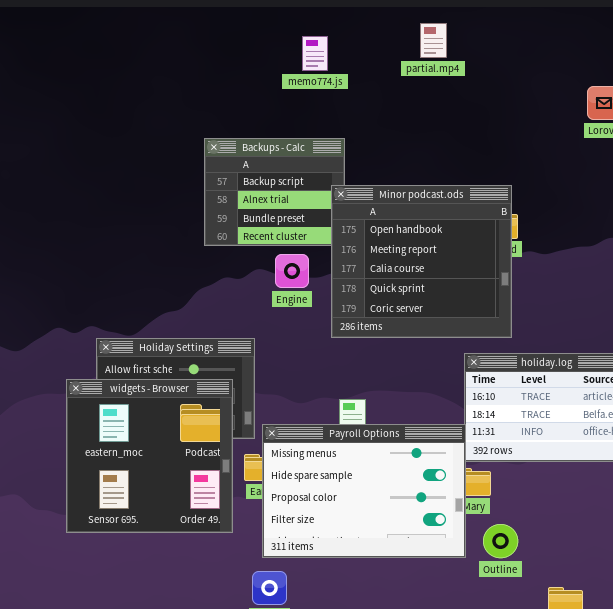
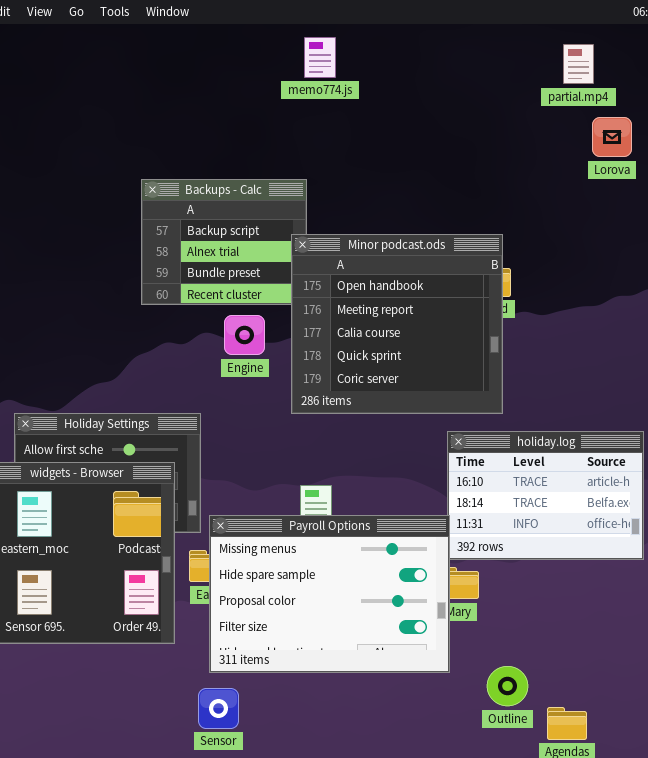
partial.mp4: [420,23,447,58] -> [563,44,594,84], moved
memo774.js: [302,36,328,71] -> [304,37,336,78], moved
Outline: [483,524,518,558] -> [487,666,528,706], moved

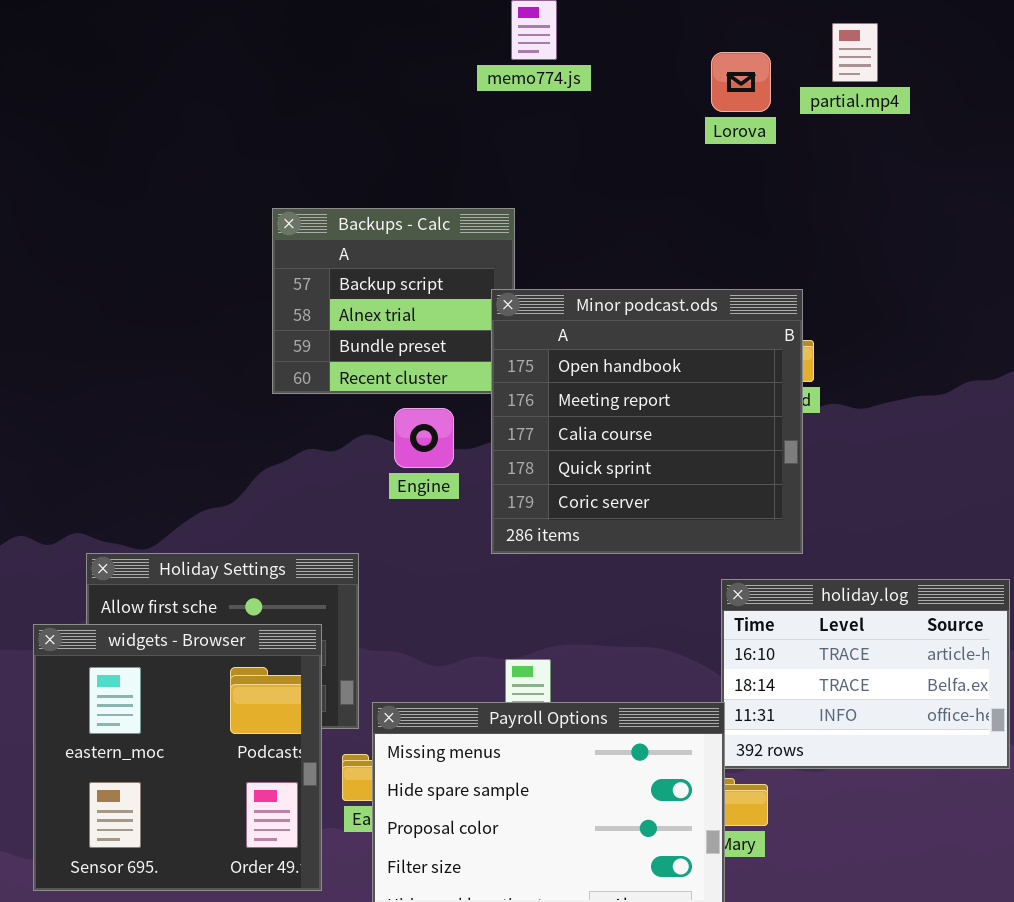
partial.mp4: [563,44,594,84] -> [832,23,878,82], moved
Lorova: [592,117,632,157] -> [711,52,771,112], moved

